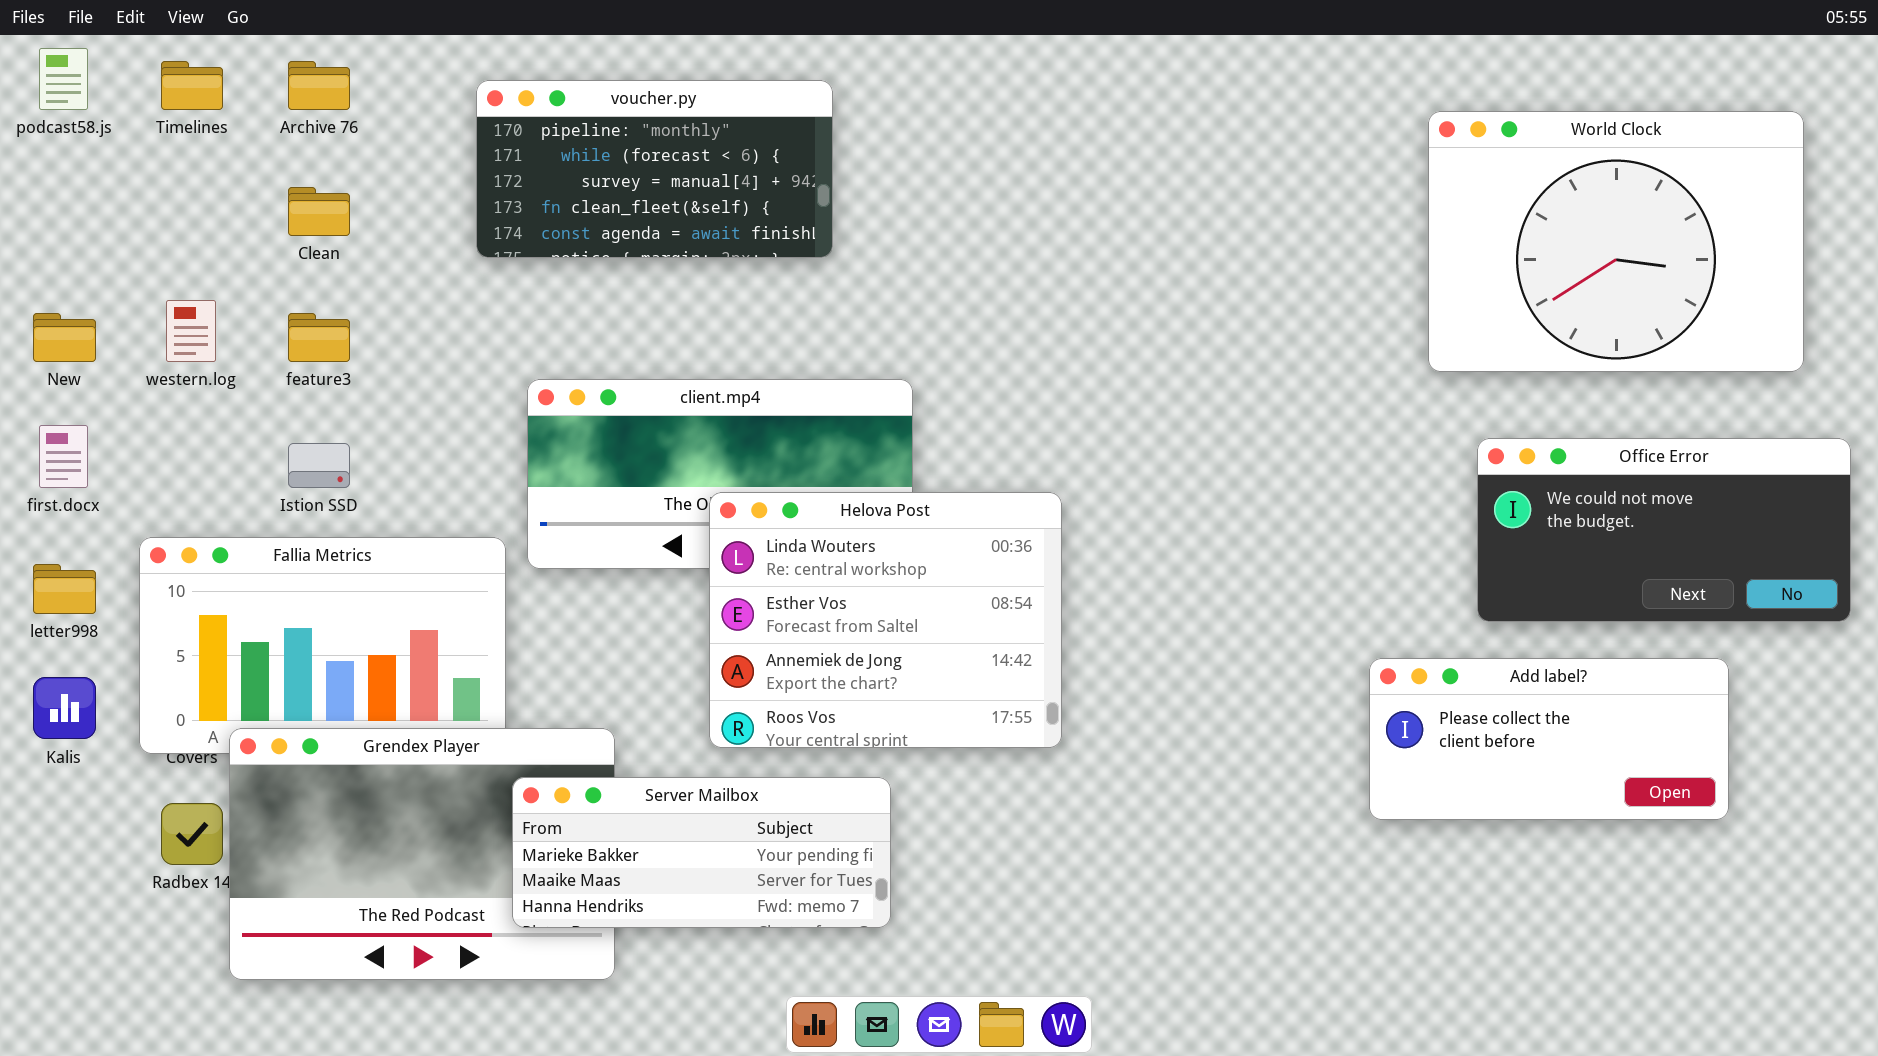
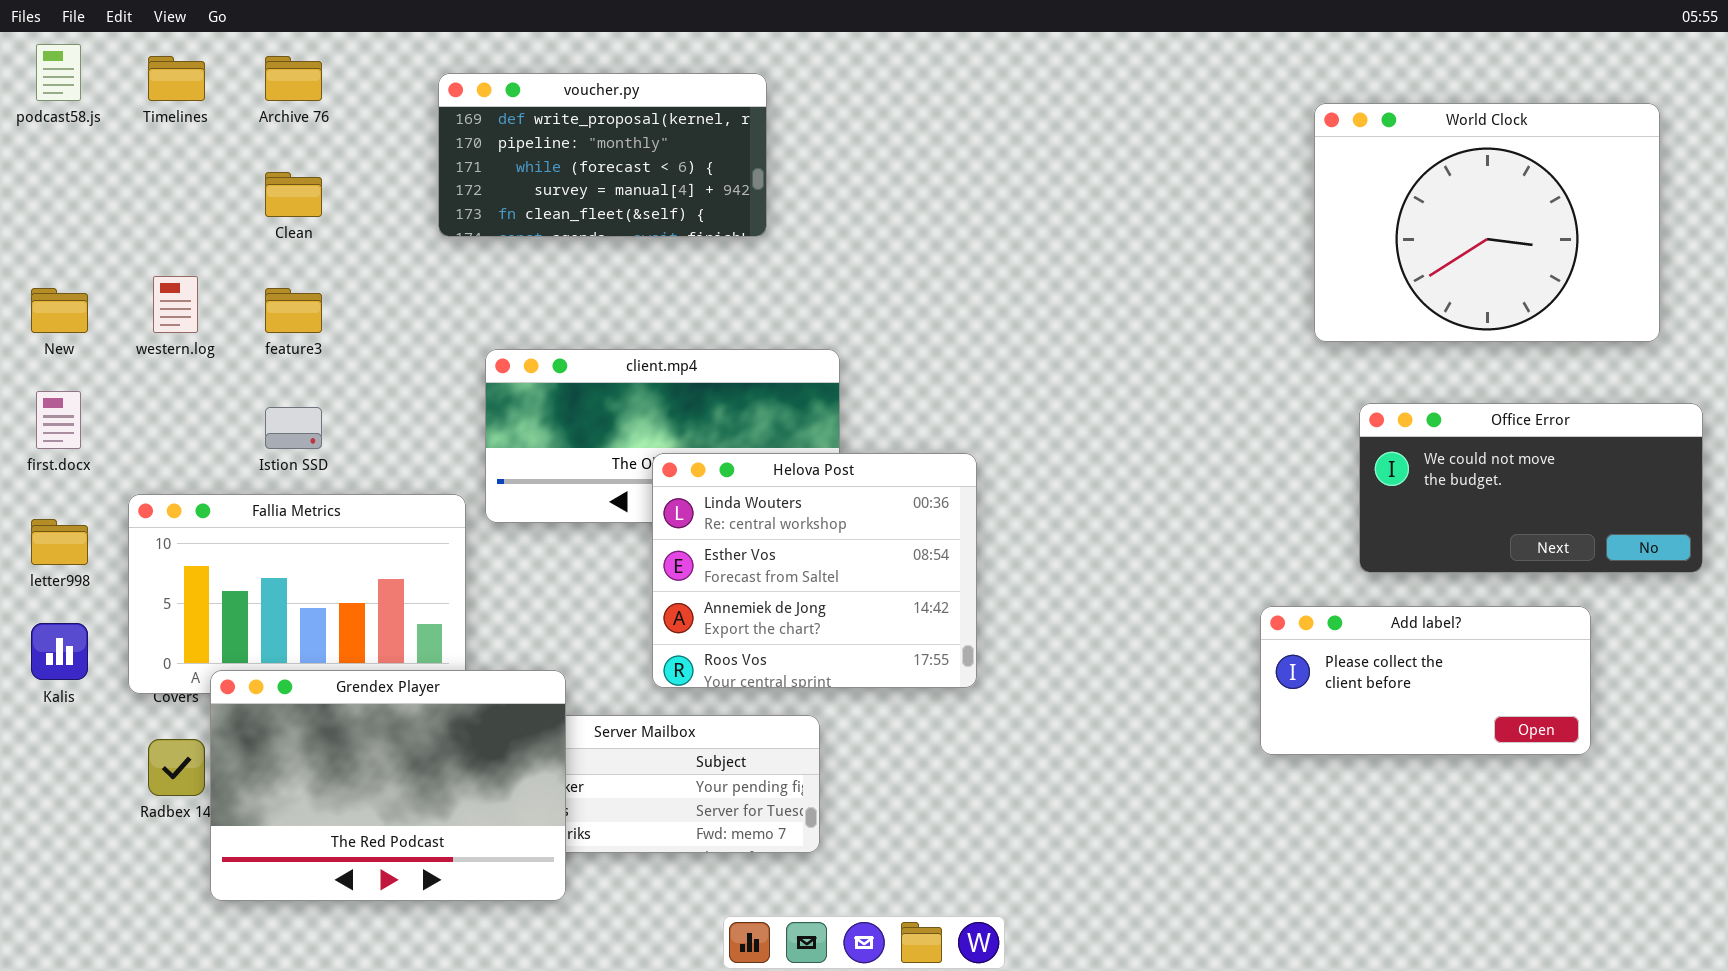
voucher.py: [476,80,833,258] -> [438,73,767,237], scrolled up 1 row
Grendex Player: [229,728,615,980] -> [210,670,566,901], raised

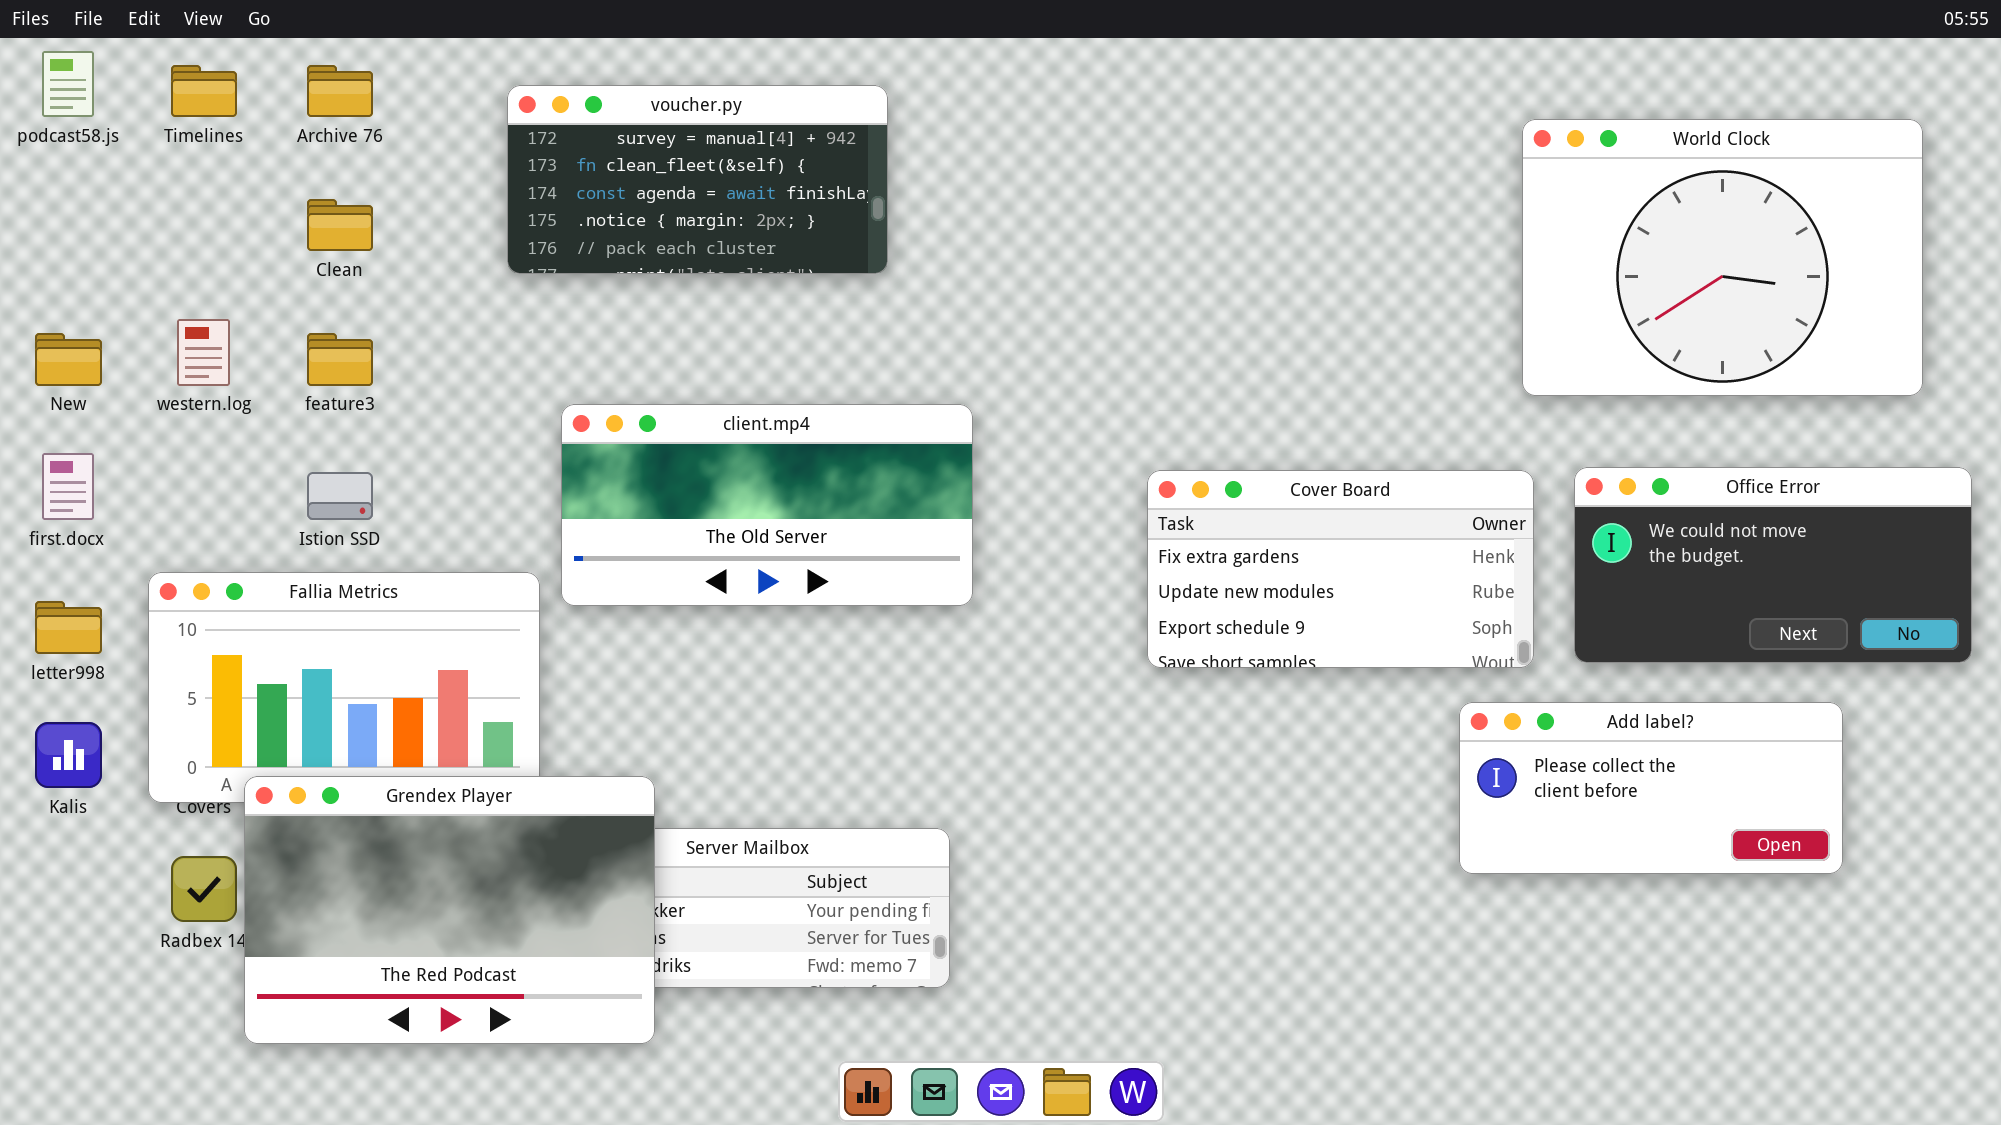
voucher.py: [438,73,767,237] -> [507,85,888,274], scrolled down 3 rows
Cover Board: none -> [1147,470,1534,668], opened
Helova Post: [652,453,977,688] -> none, closed

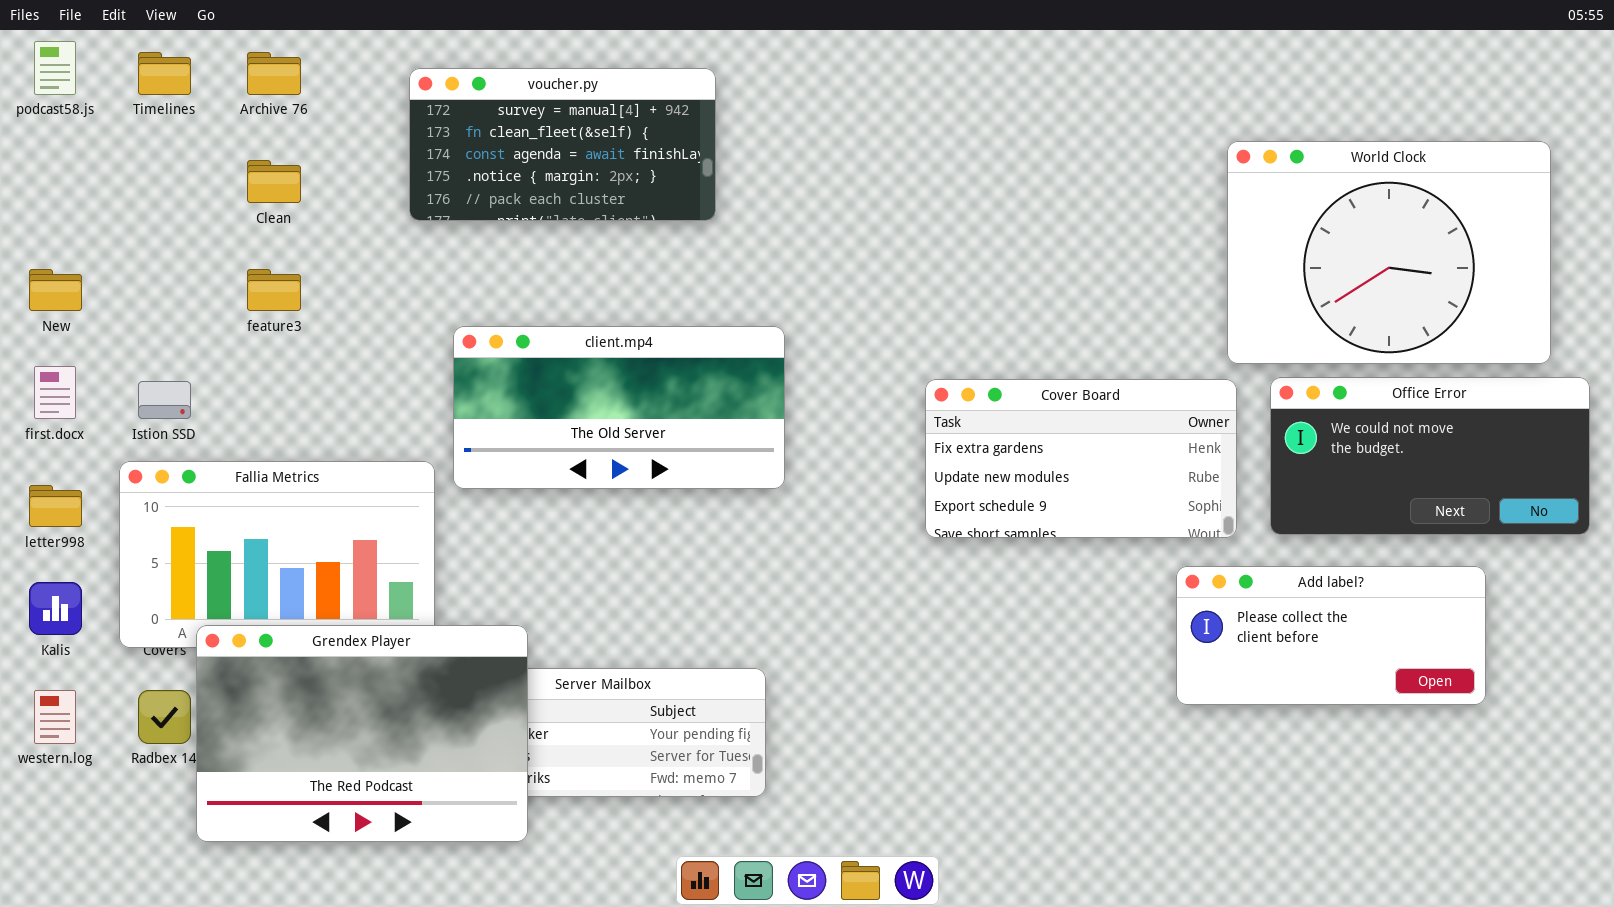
World Clock: [1522,119,1923,396] -> [1227,141,1551,364], moved
western.log: [177,319,230,386] -> [34,690,76,744], moved
Istion SSD: [307,472,373,520] -> [138,381,191,419], moved

